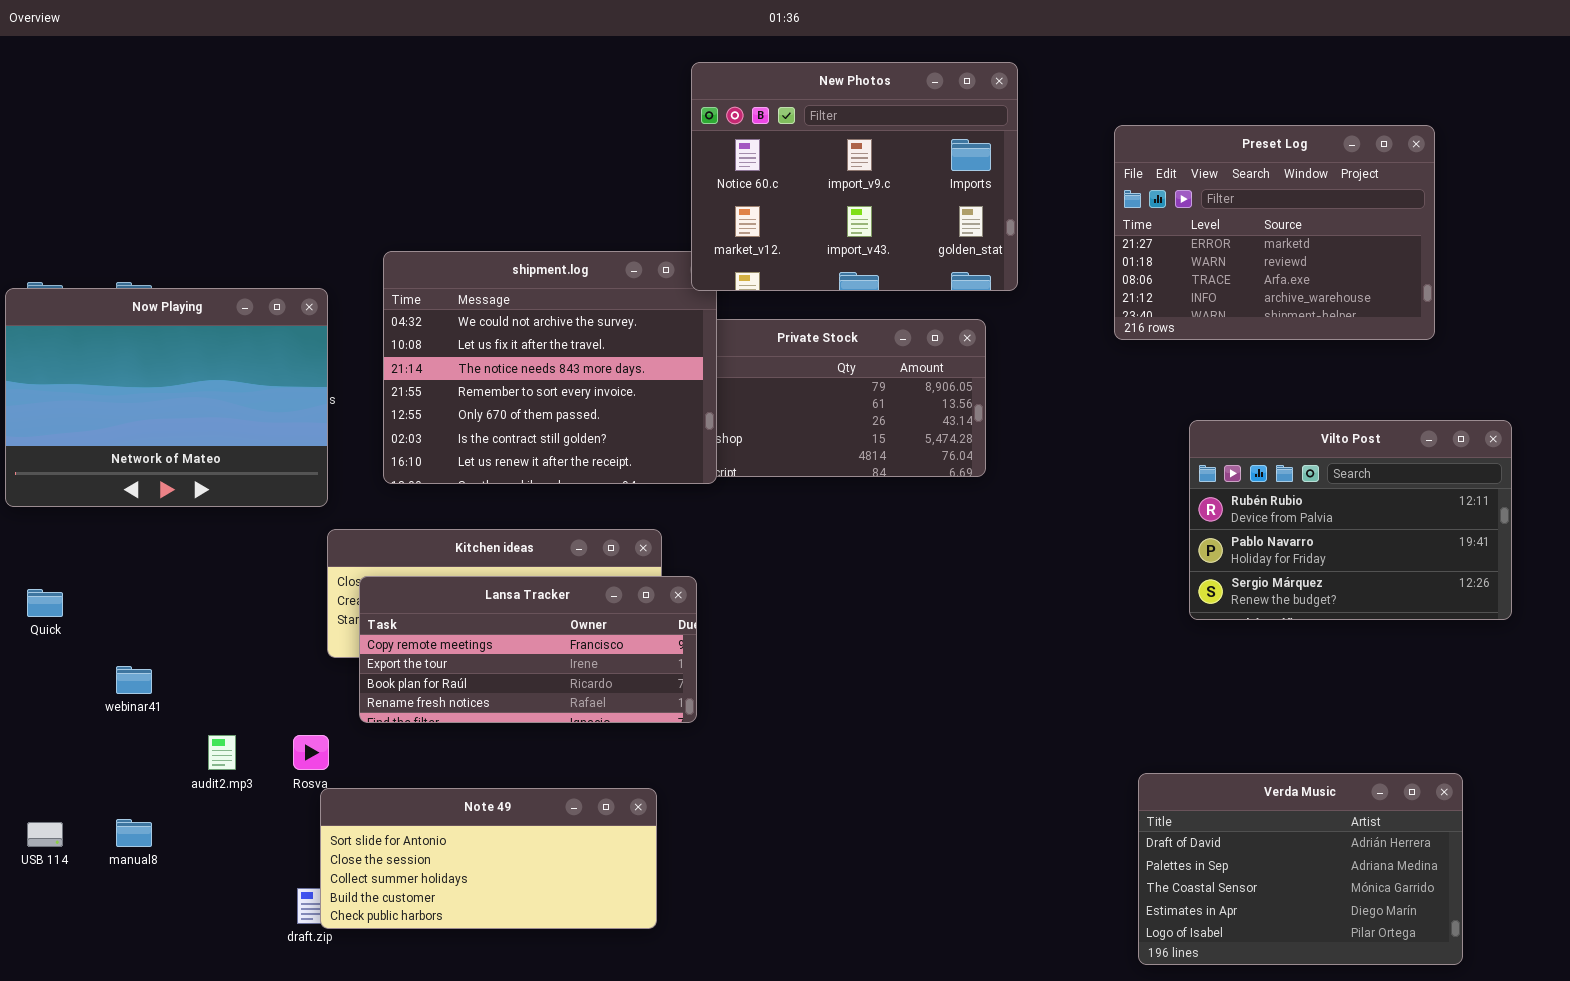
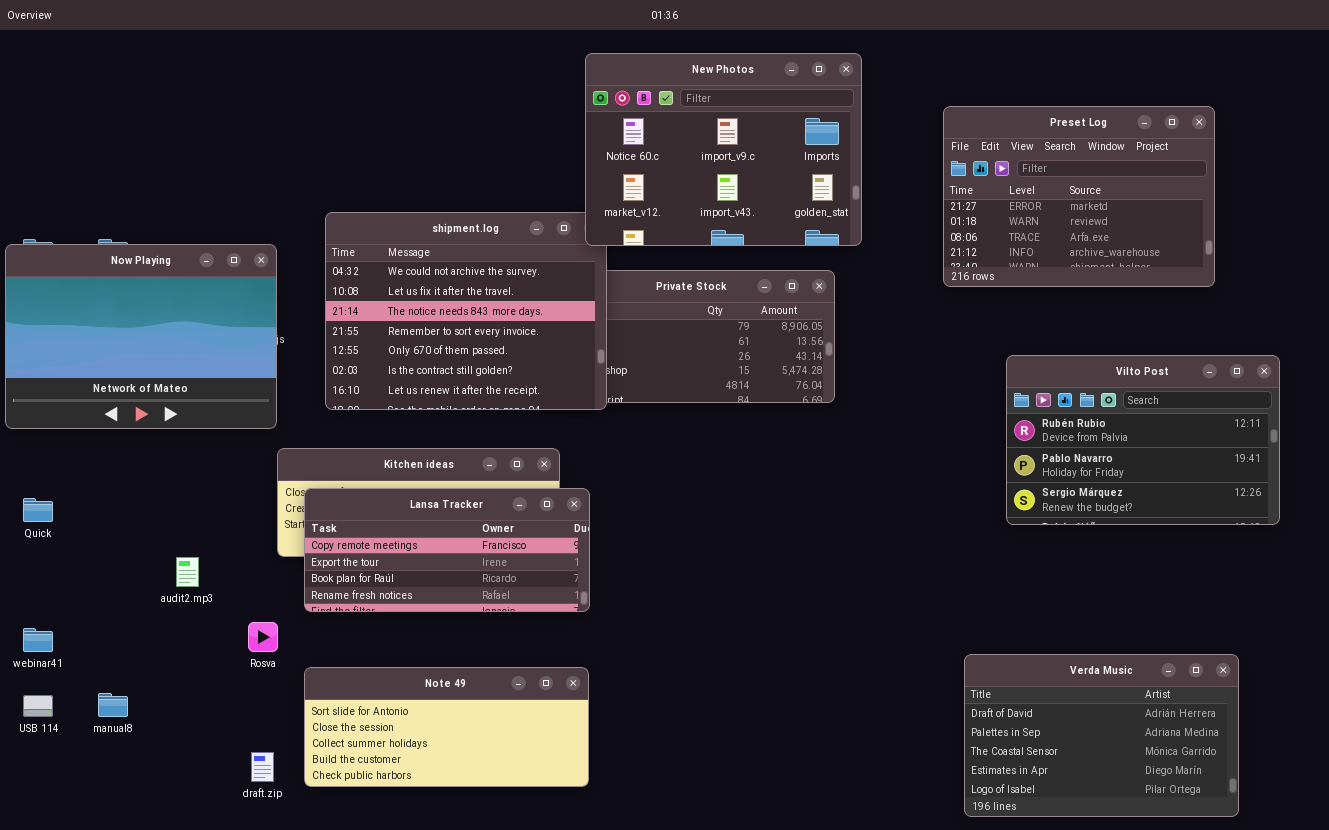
webinar41: [116,666,152,694] -> [23,628,53,652], moved
audit2.mp3: [208,735,236,770] -> [176,557,199,587], moved
Note 49: [320,788,657,929] -> [304,667,589,787], moved

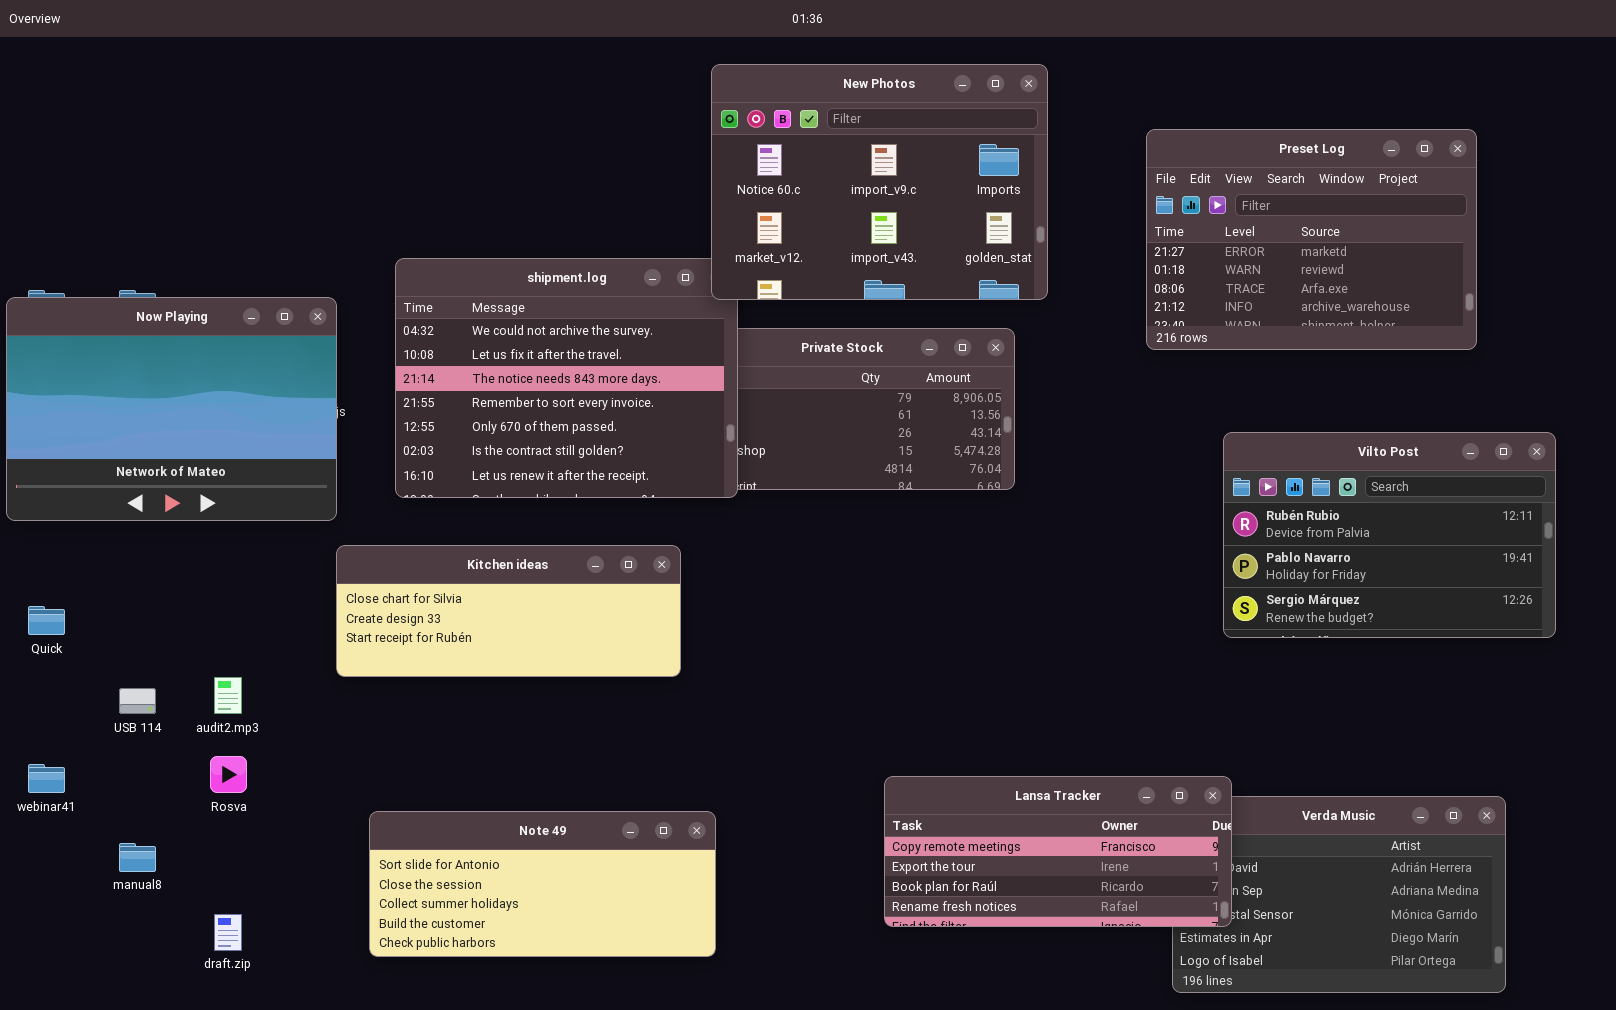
Lansa Tracker: [304,488,590,612] -> [884,776,1232,927], moved
Rosva: [248,622,278,652] -> [210,756,247,793], moved
USB 114: [23,695,53,717] -> [119,688,156,714], moved
draft.zip: [251,752,274,782] -> [214,914,242,951], moved

